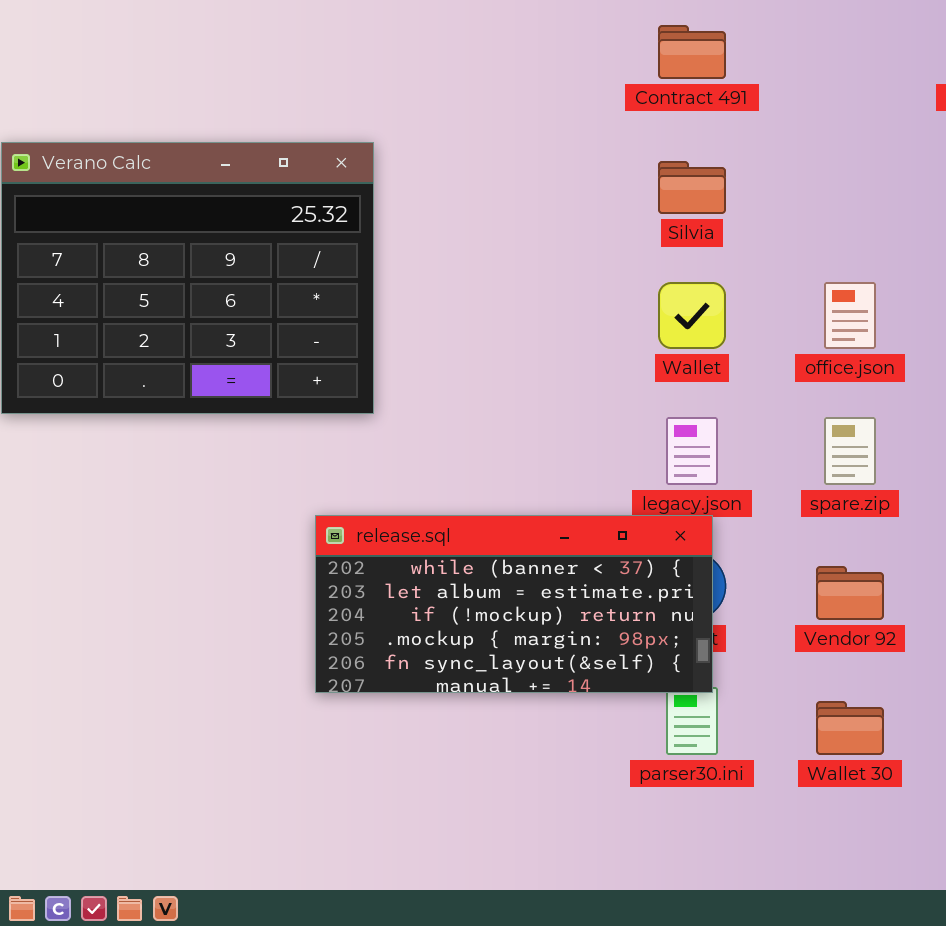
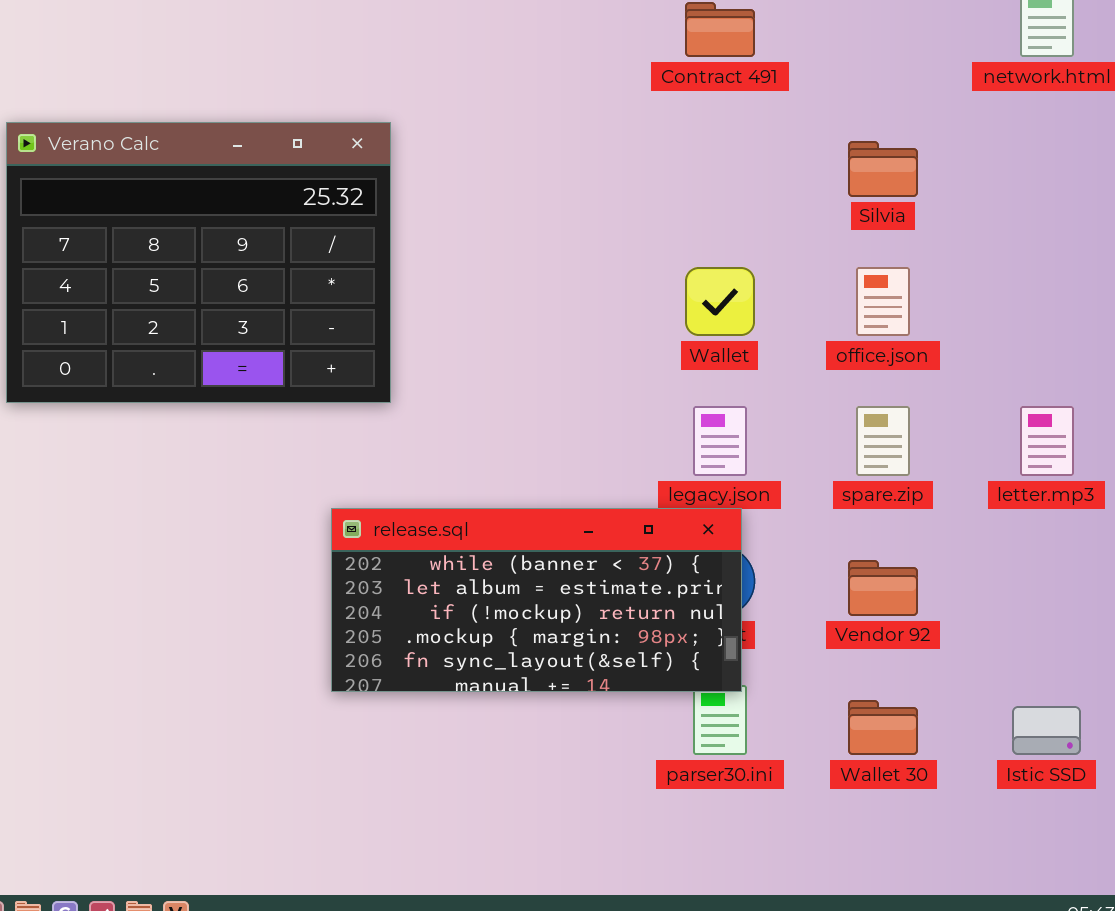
Silvia: [658,161,726,214] -> [848,141,918,197], moved

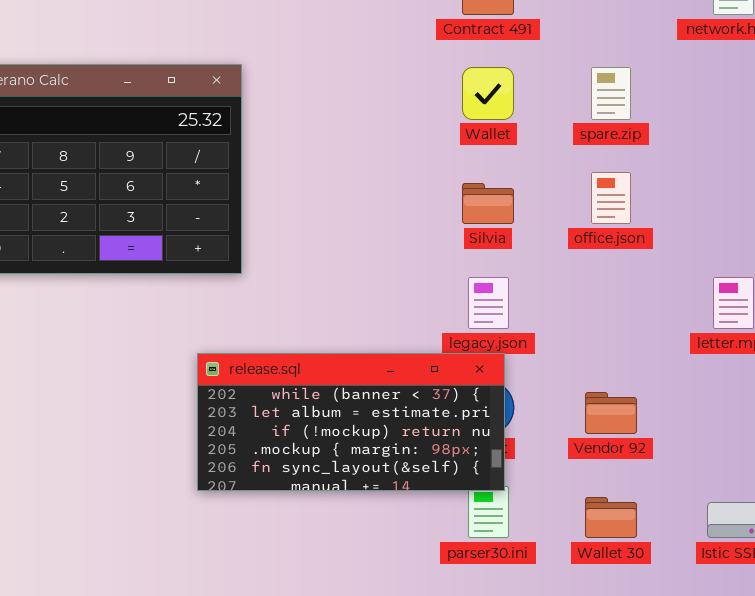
Silvia: [848,141,918,197] -> [462,183,514,224], moved
Wallet: [685,267,755,336] -> [462,67,514,120], moved
spare.zip: [856,406,910,476] -> [591,67,631,120], moved

